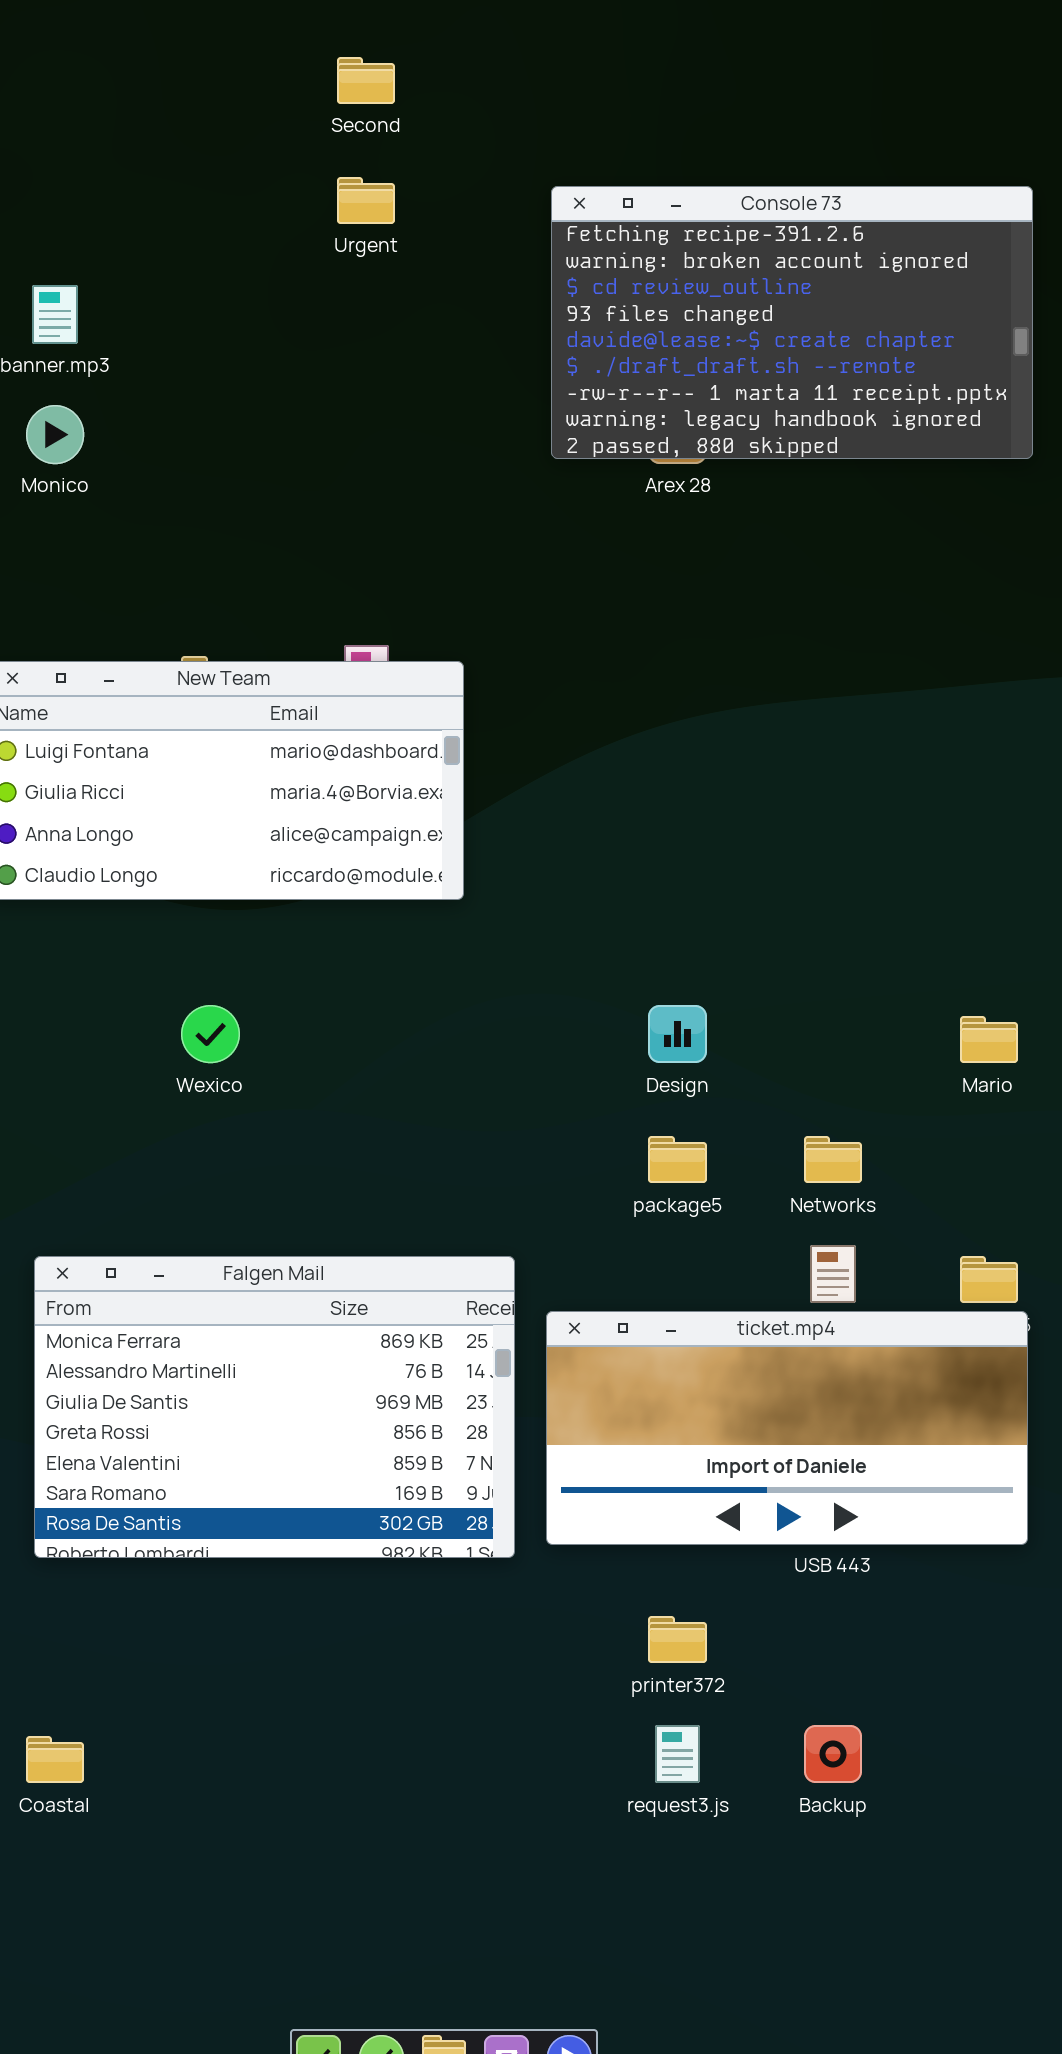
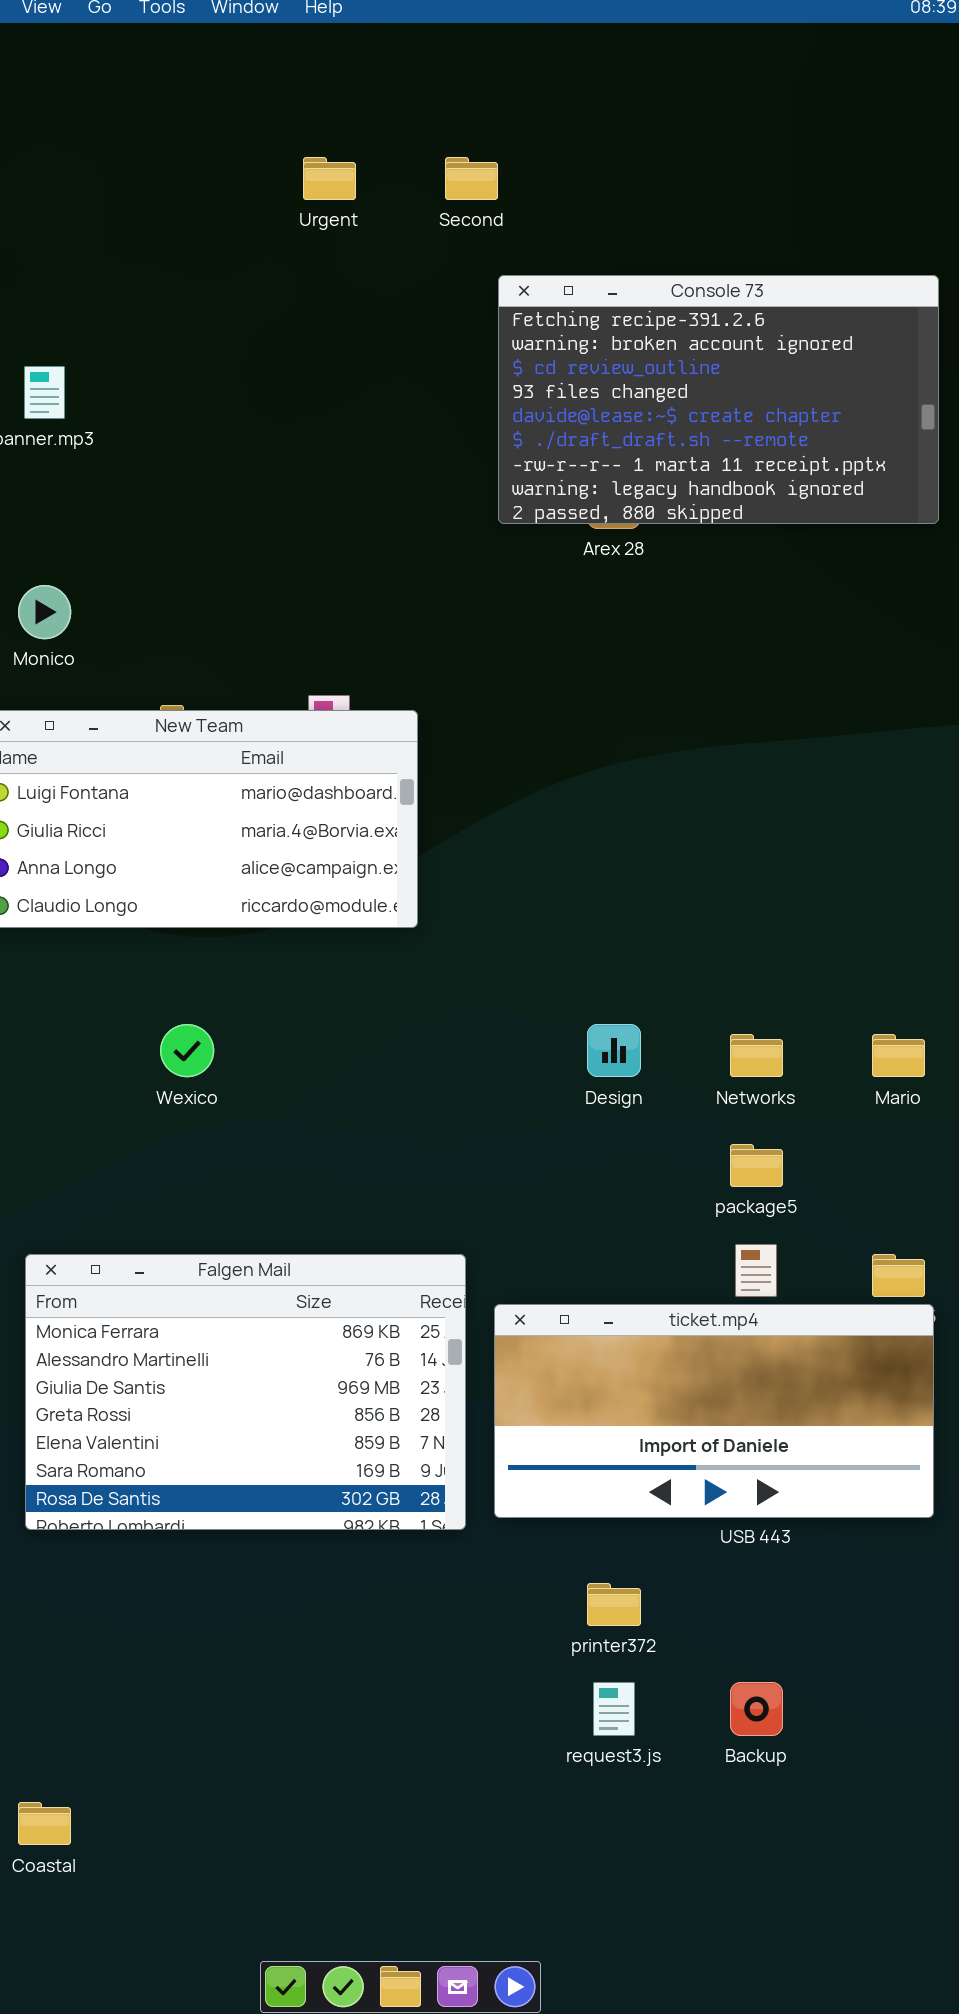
Second: [337,57,395,104] -> [445,157,498,200], moved
Urgent: [337,177,395,224] -> [303,157,356,200], moved
Monico: [26,405,84,464] -> [18,585,71,639], moved
package5: [648,1136,707,1183] -> [730,1144,783,1187], moved
Networks: [804,1136,862,1183] -> [730,1034,783,1077], moved
Coastal: [26,1736,84,1783] -> [18,1802,71,1845], moved

